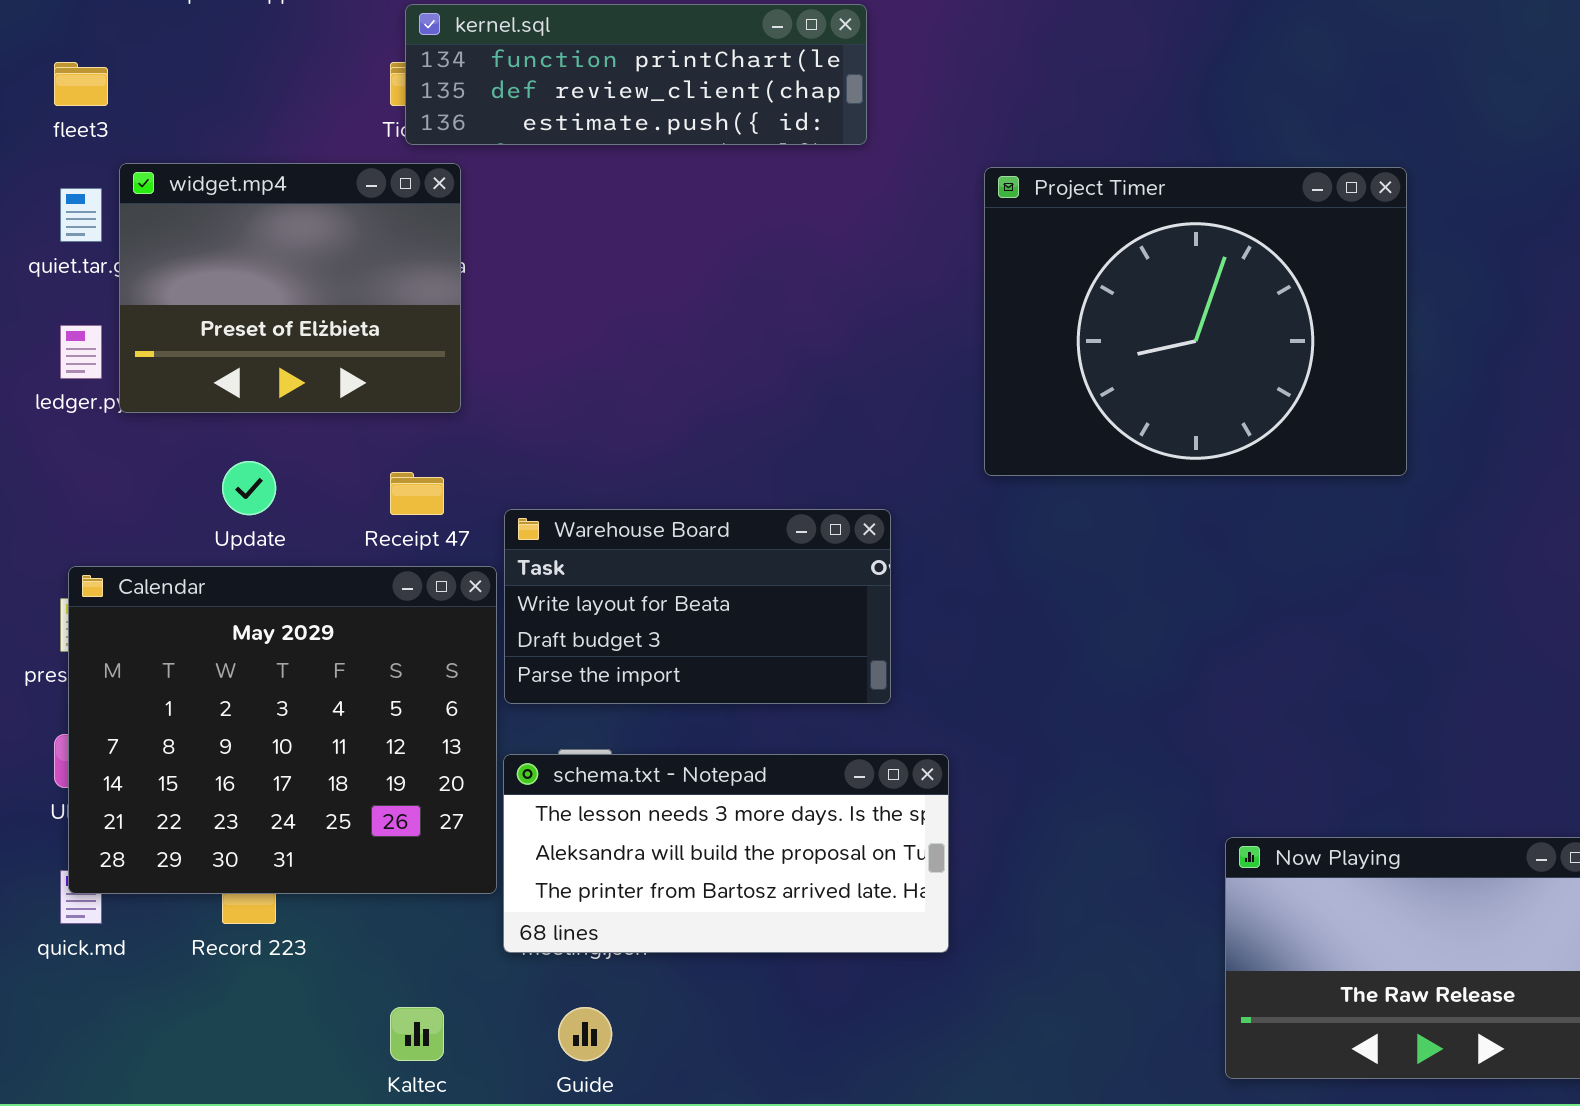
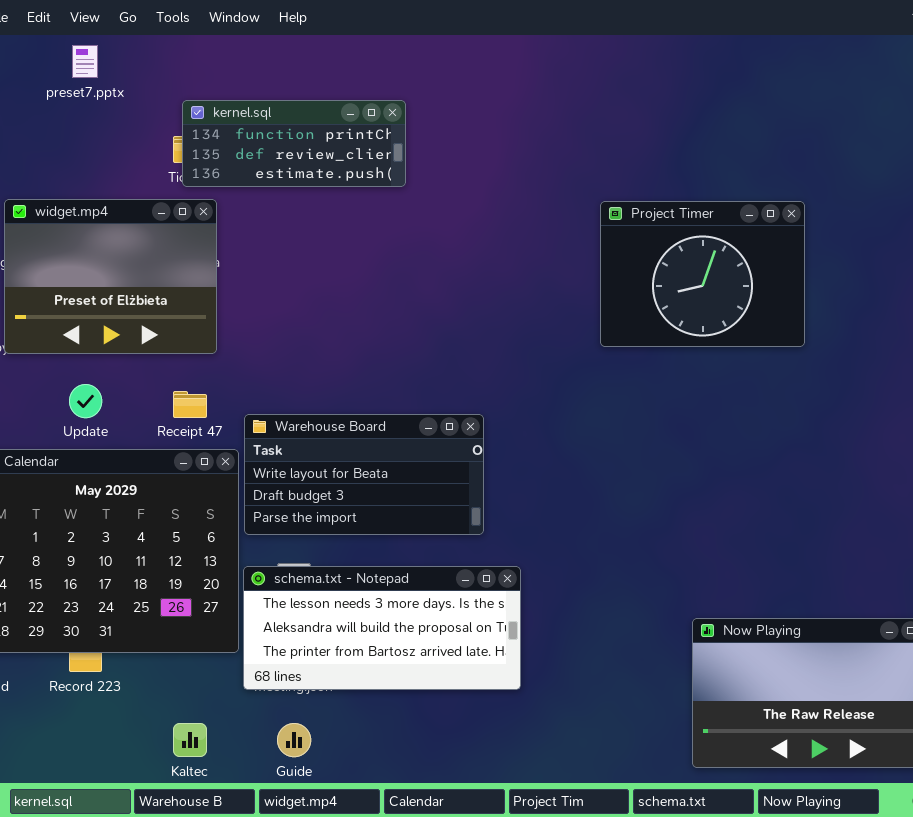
kernel.sql: [405,4,867,145] -> [182,100,406,187], resized
Project Timer: [984,167,1407,476] -> [600,201,805,347], resized

